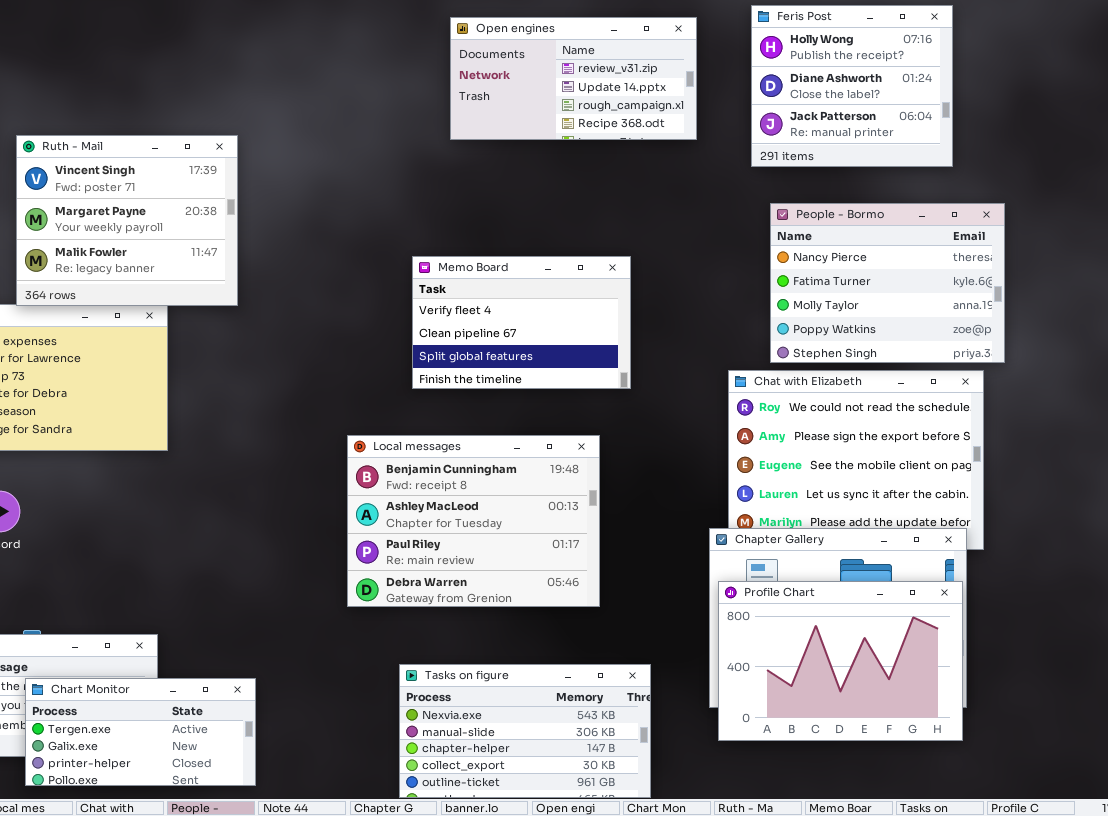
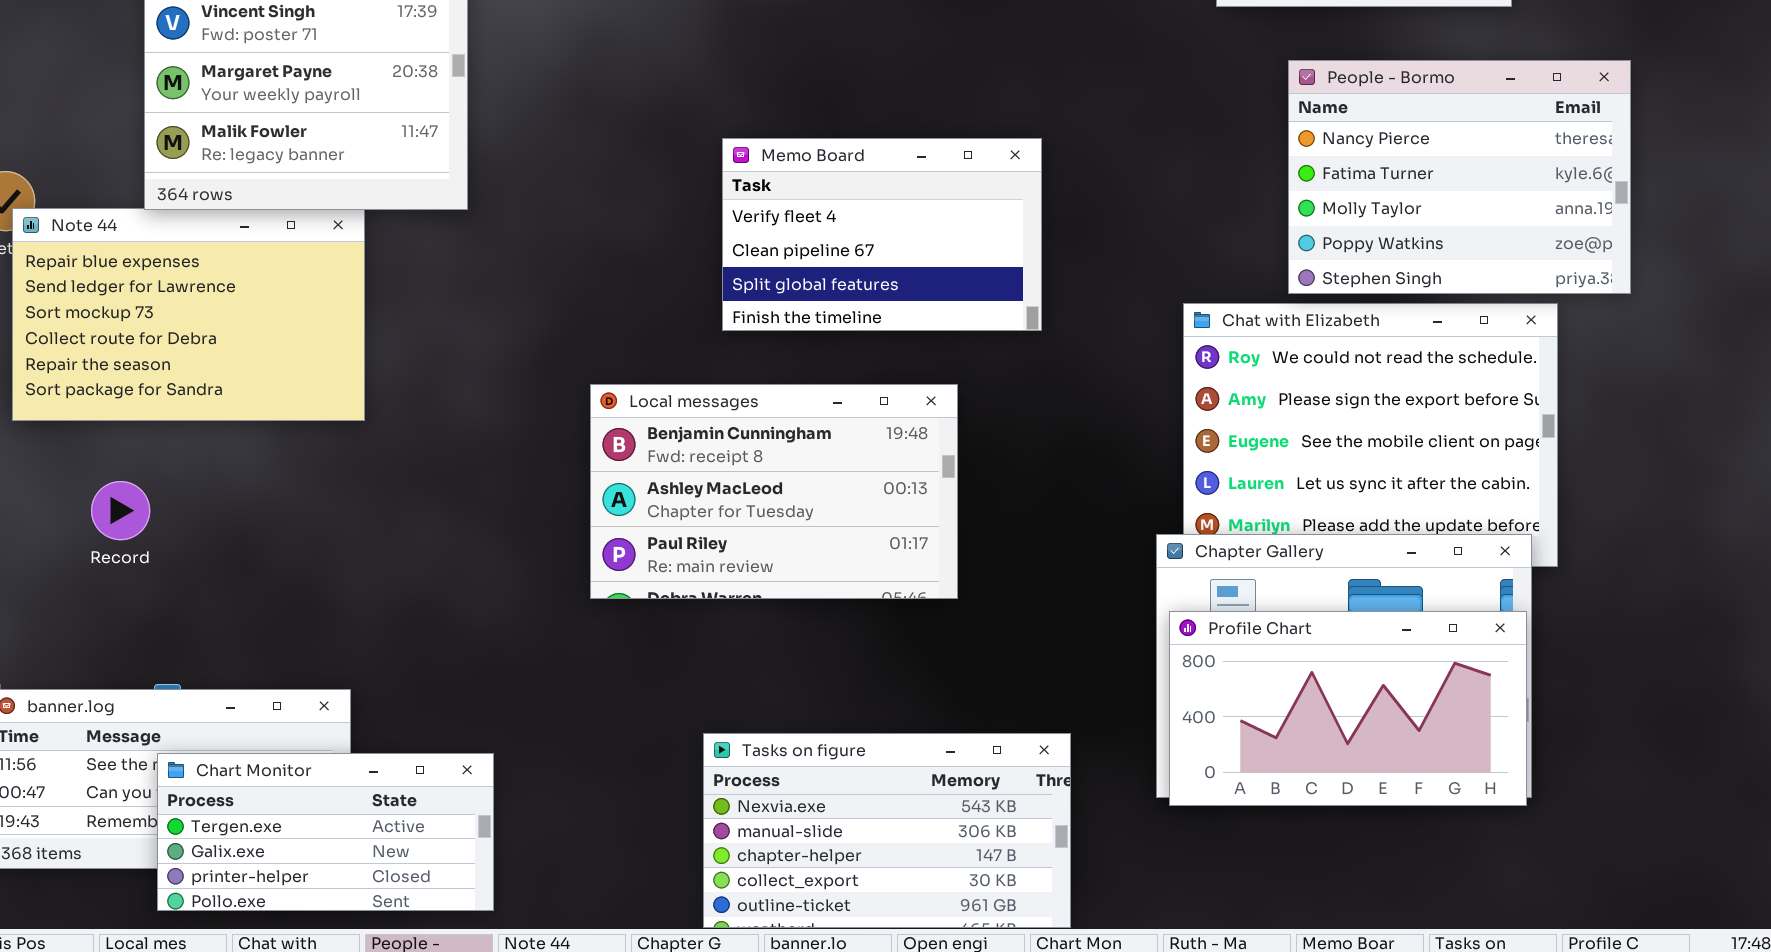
People - Bormo: [770,203,1005,363] -> [1288,60,1631,294], moved
Local messages: [347,435,600,607] -> [590,384,958,599], moved, resized
Profile Chart: [718,581,963,741] -> [1169,611,1527,806], resized

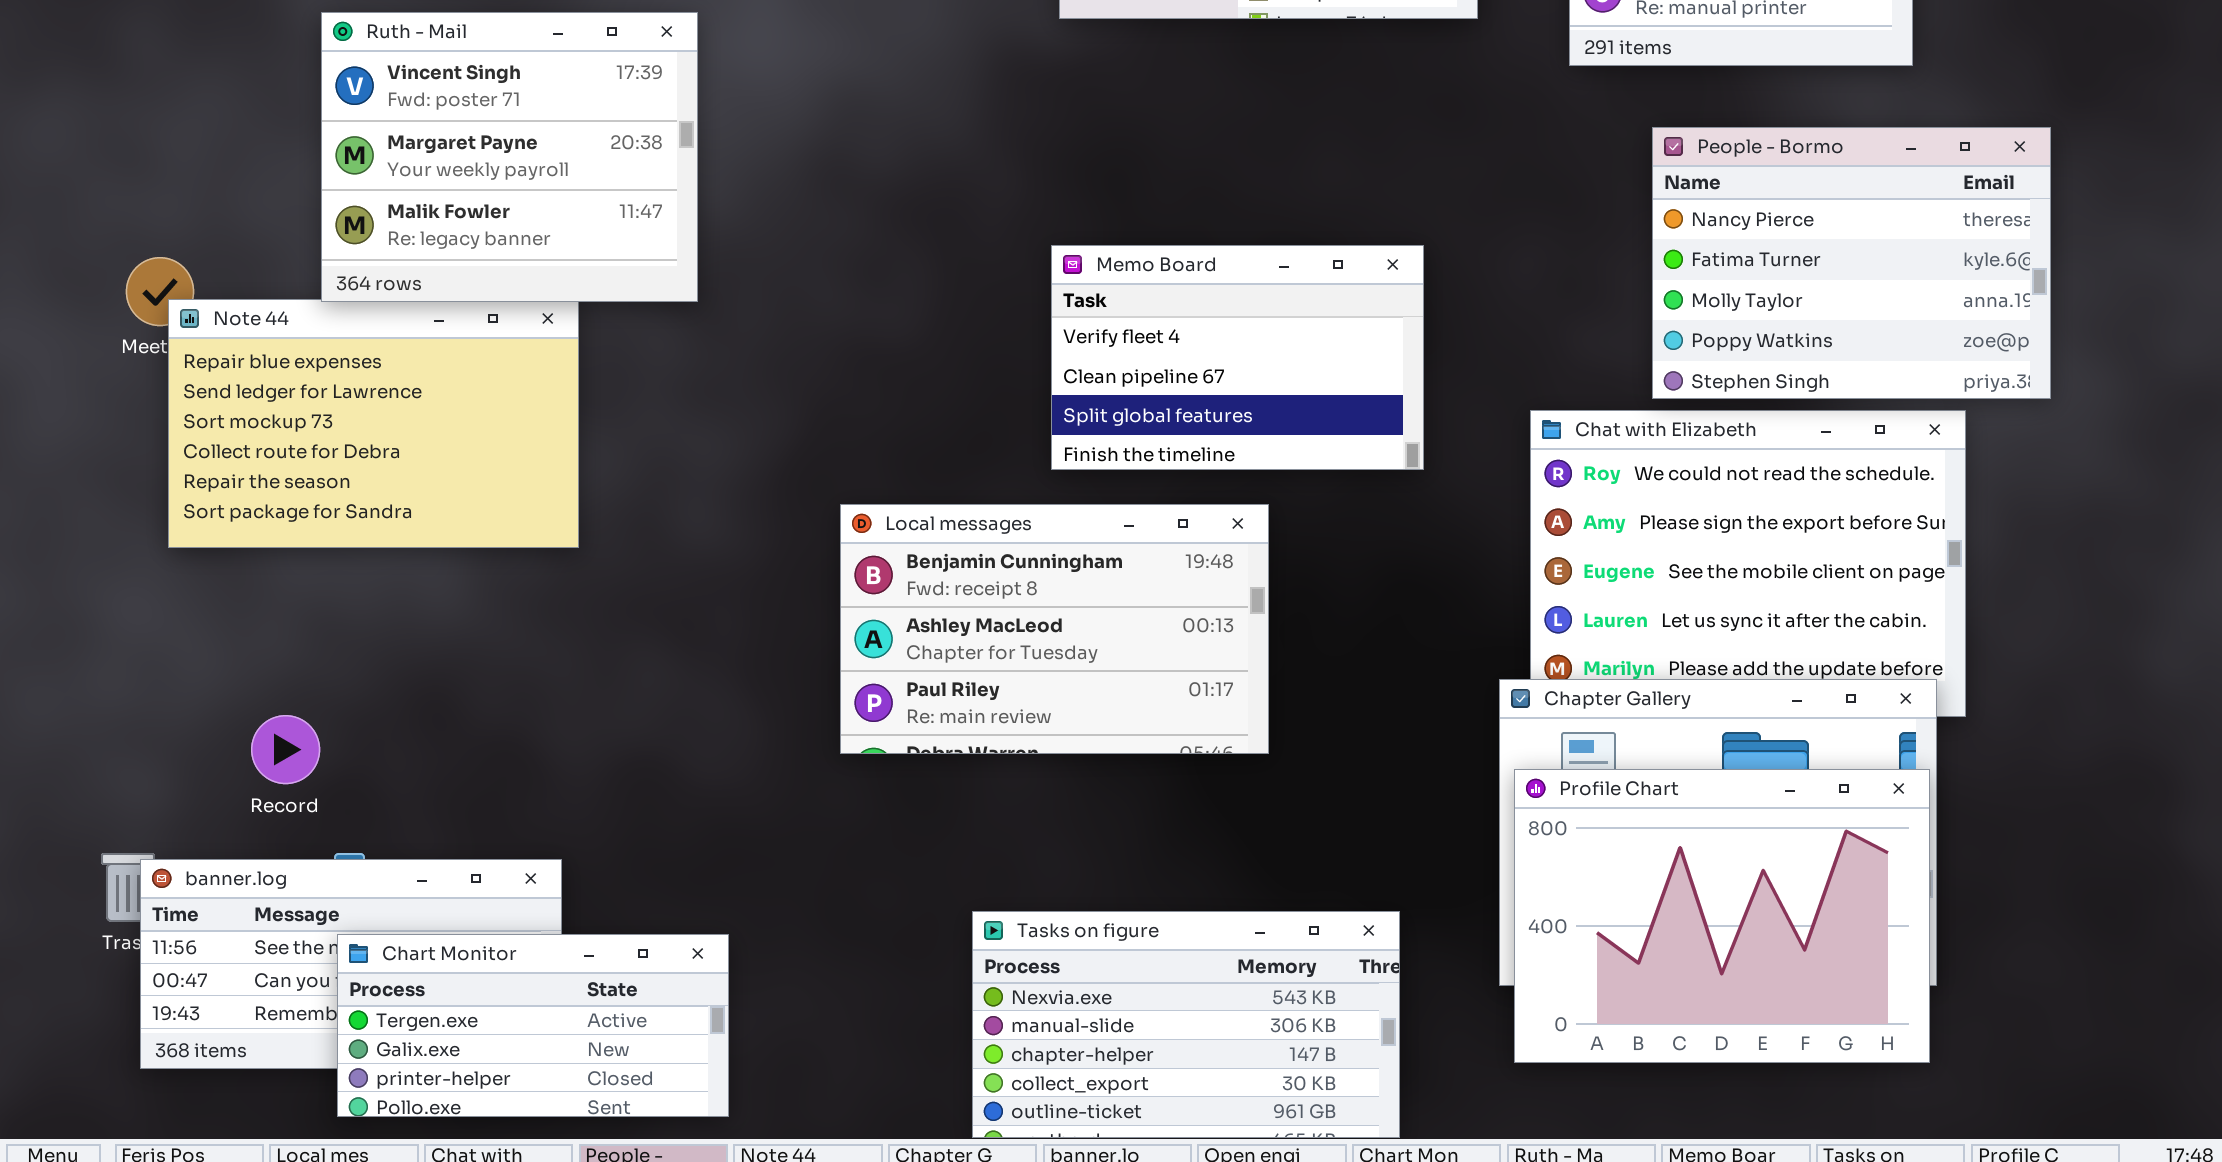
Memo Board: [722,138,1042,331] -> [1051,245,1424,470], moved
Record: [91,481,150,540] -> [251,715,320,784], moved
Profile Chart: [1169,611,1527,806] -> [1514,769,1930,1063], resized

